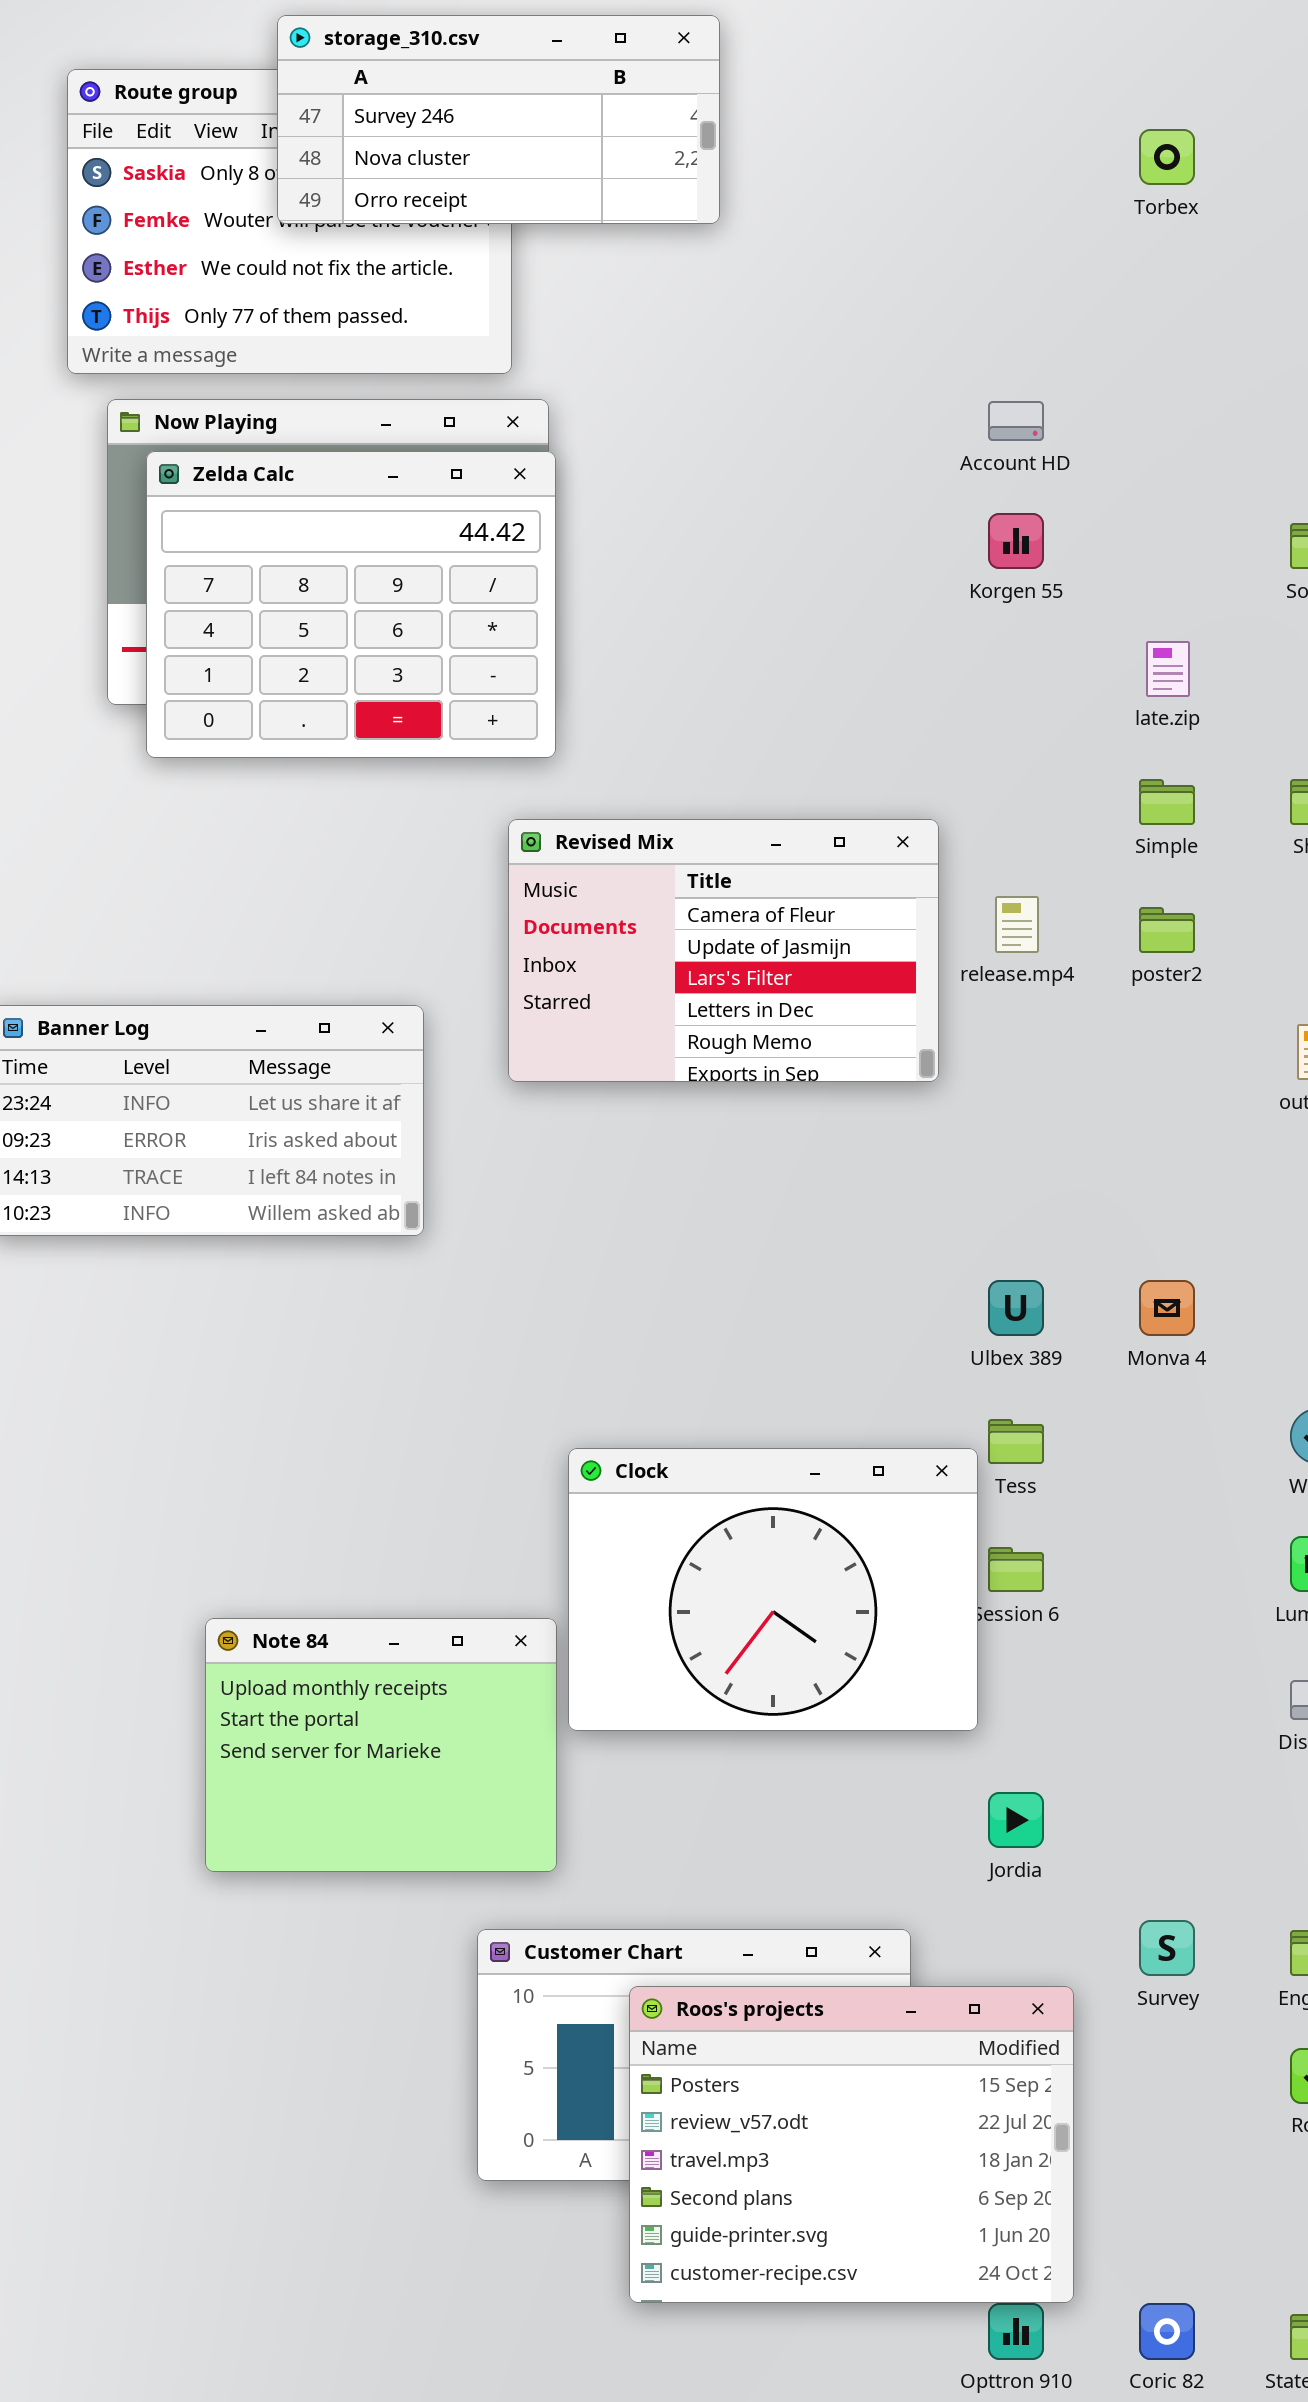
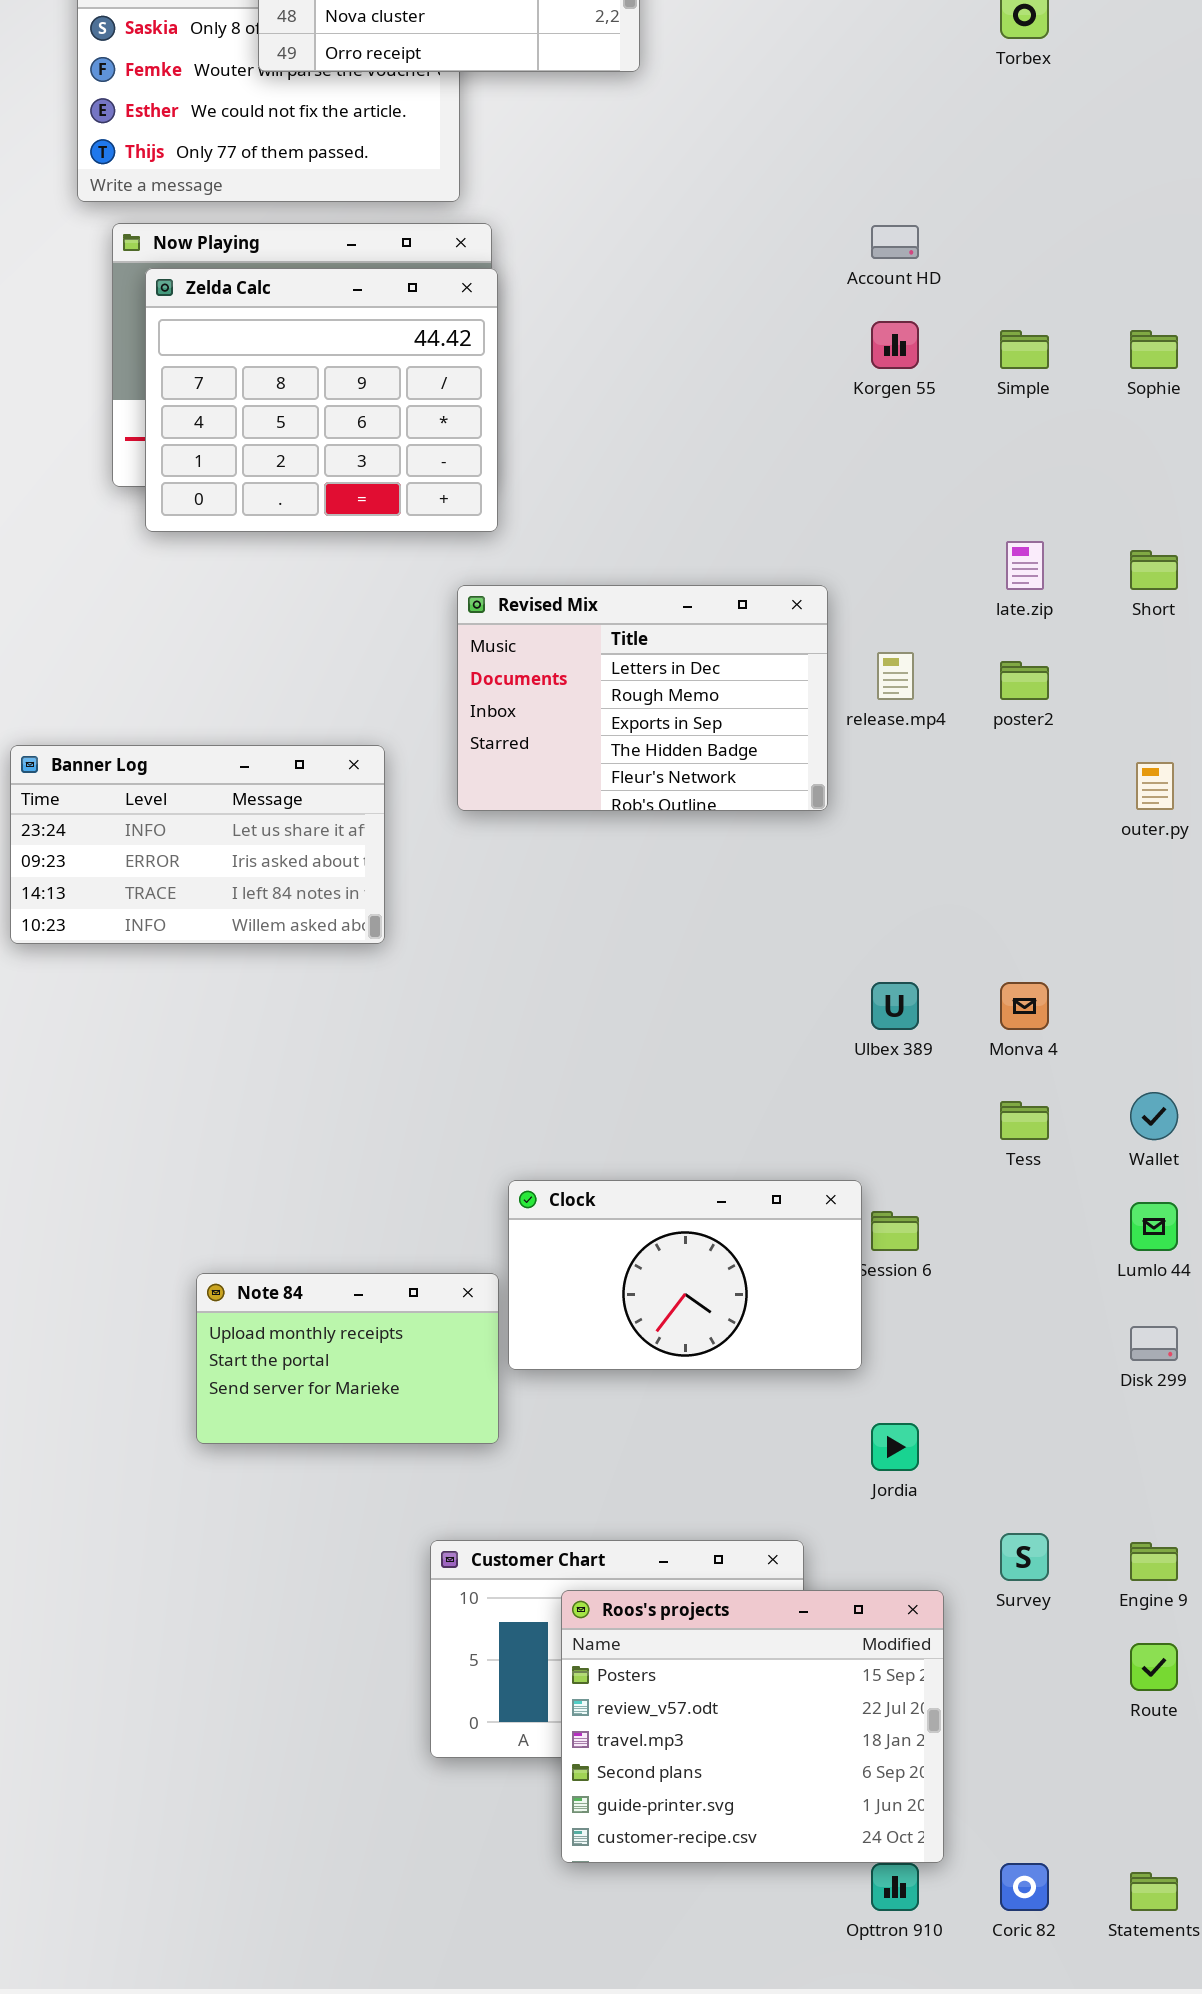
late.zip: [1146,641,1190,697] -> [1006,541,1044,590], moved
Simple: [1139,779,1195,825] -> [1000,330,1049,369], moved
Revised Mix: [508,819,939,1082] -> [457,585,828,811], scrolled down 3 rows
Tess: [988,1419,1044,1464] -> [1000,1101,1049,1140], moved
Clock: [568,1448,978,1731] -> [508,1180,862,1370], resized
Note 84: [205,1618,557,1872] -> [196,1273,499,1444], resized

